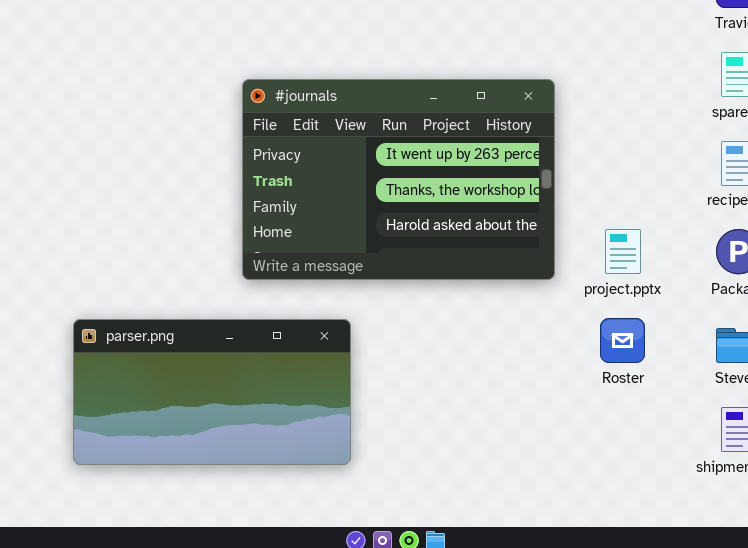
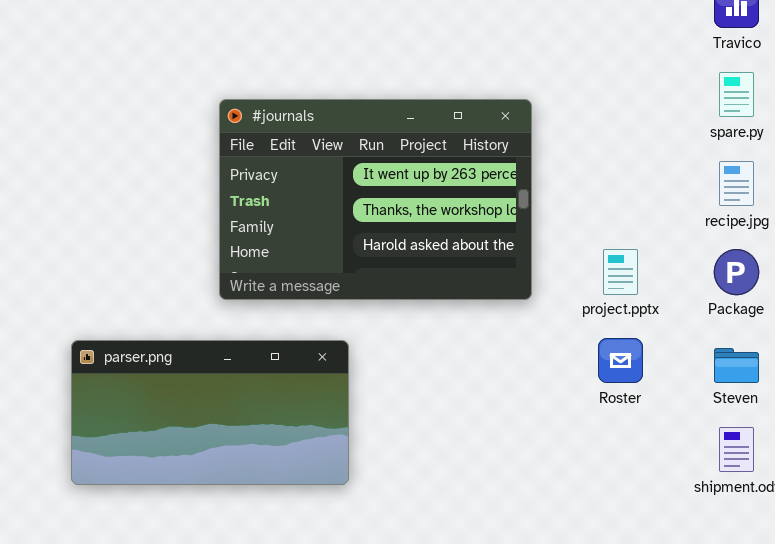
#journals: [242,79,555,280] -> [219,99,532,300], moved

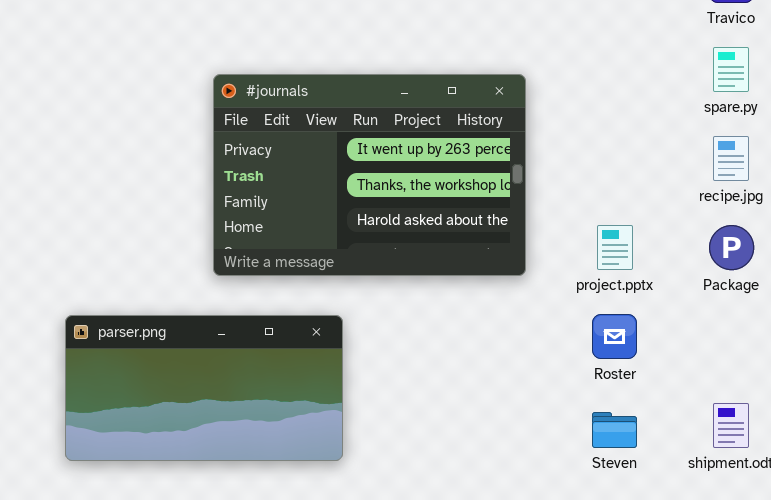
Steven: [714,348,759,383] -> [592,412,637,448], moved

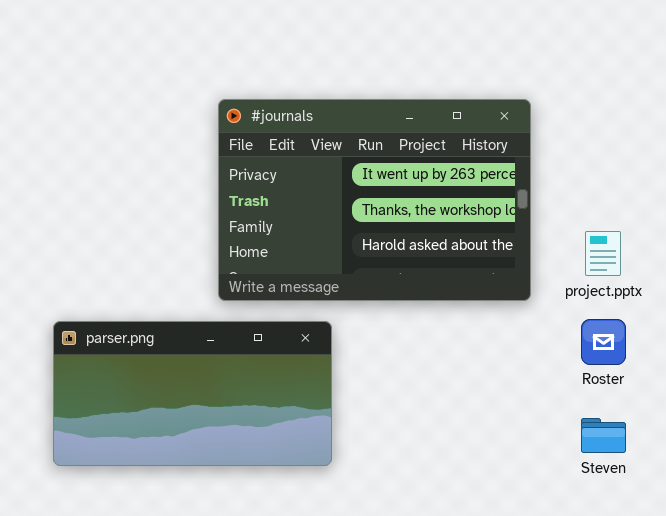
#journals: [213,74,526,276] -> [218,99,531,301], moved

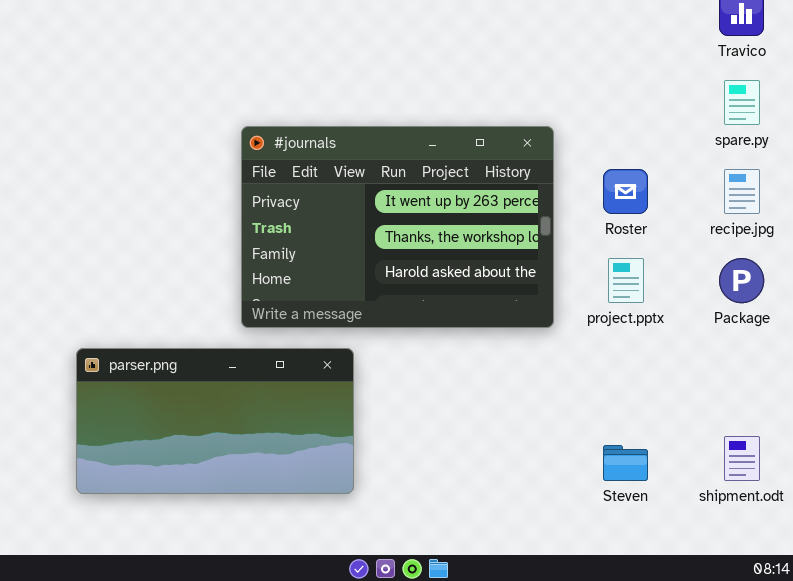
Roster: [581,319,626,365] -> [603,169,648,214], moved

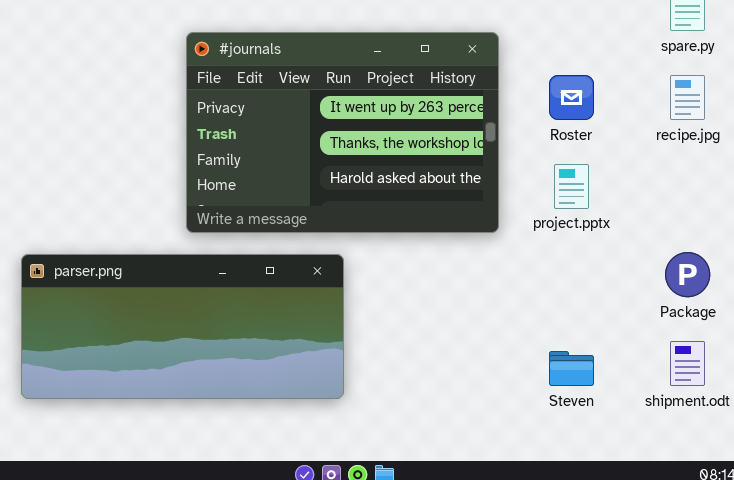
Package: [719,258,764,303] -> [665,252,710,297], moved
parser.png: [76,348,354,494] -> [21,254,344,399], resized

